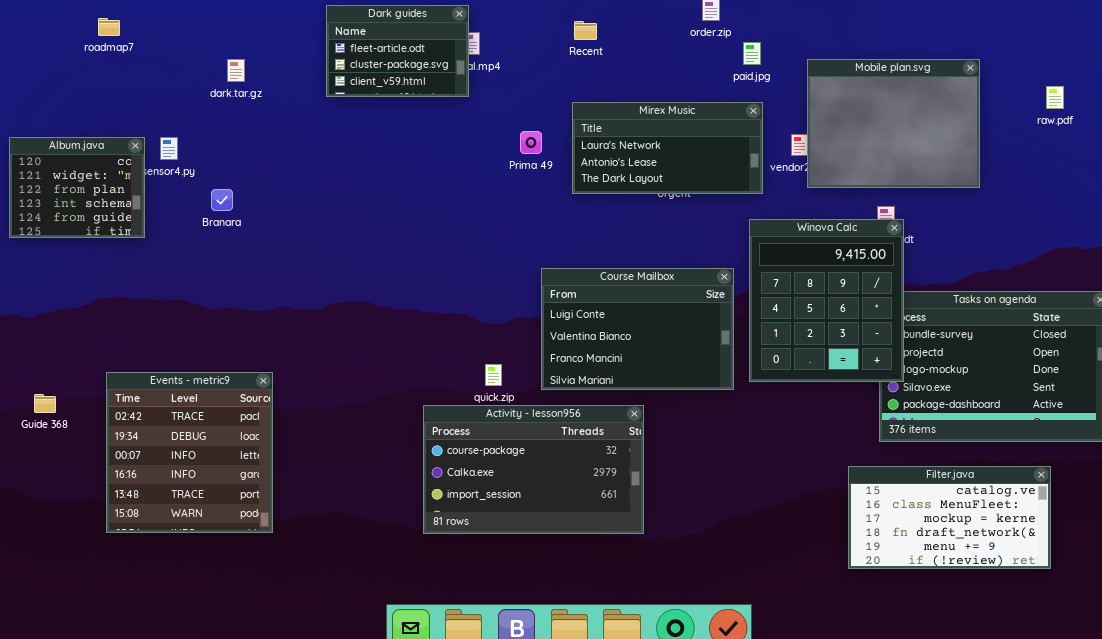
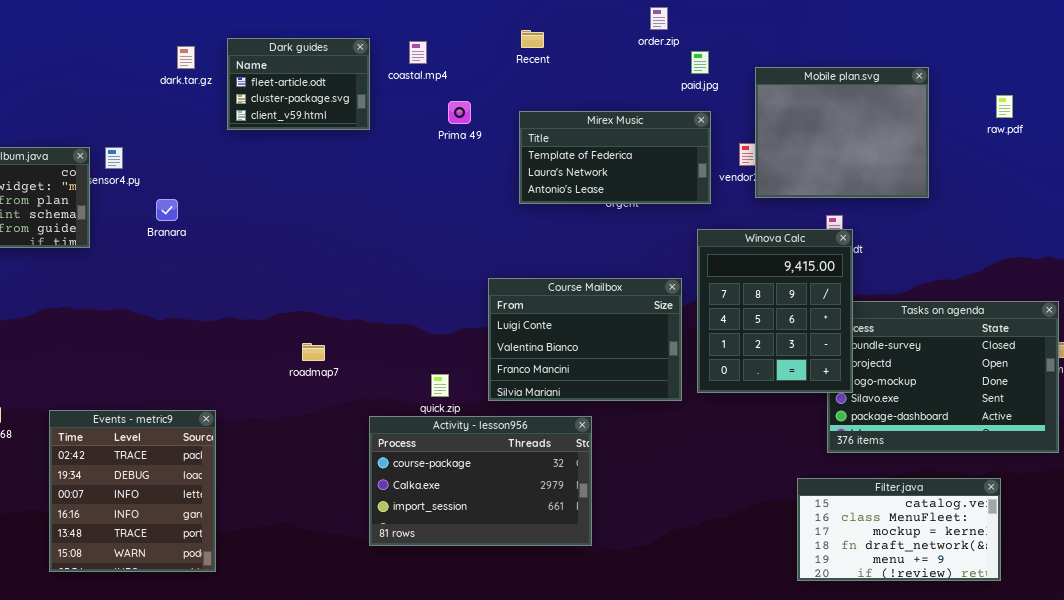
Dark guides: [326,5,469,97] -> [227,38,370,130], moved
roadmap7: [98,18,120,36] -> [302,343,325,361], moved
dark.tar.gz: [227,59,245,82] -> [177,46,195,69], moved
Mirex Music: [572,102,763,194] -> [519,111,711,204], scrolled up 1 row
Prima 49: [520,131,542,154] -> [448,101,471,124], moved
Events - metric9: [106,372,273,533] -> [49,410,216,572], moved

